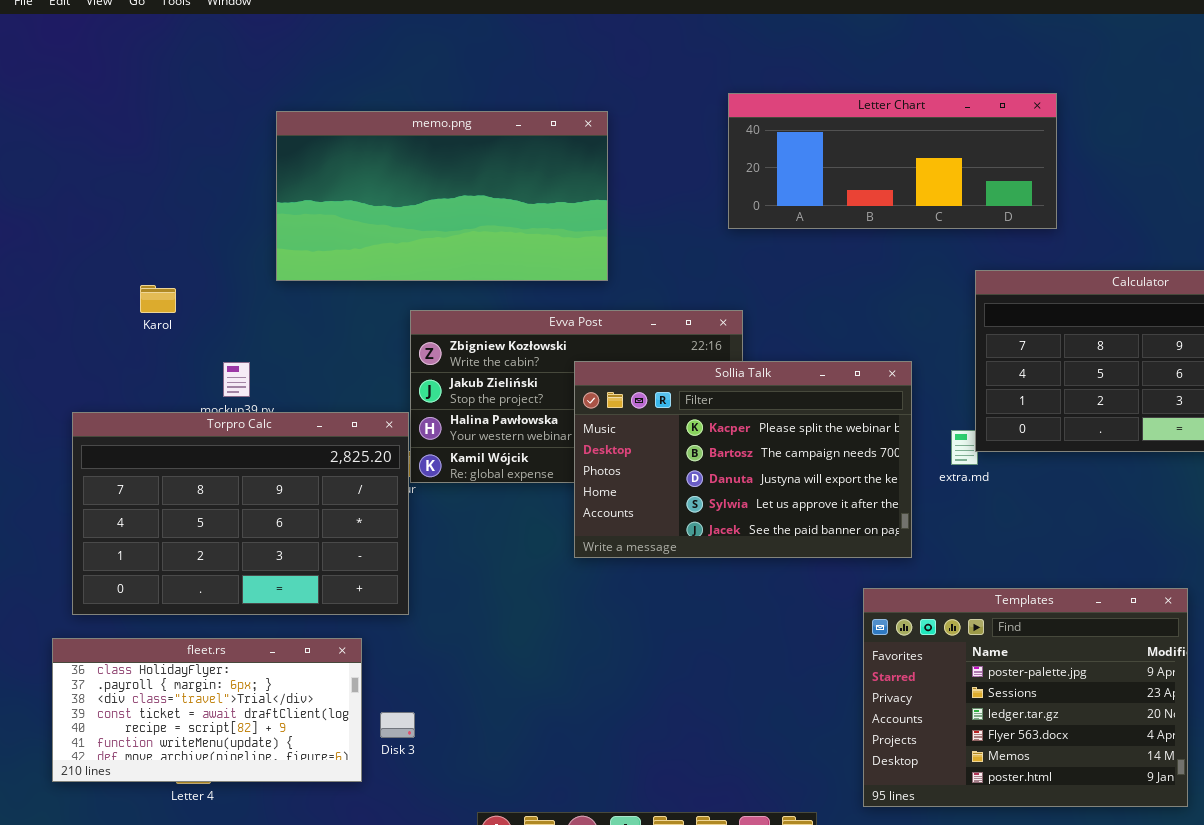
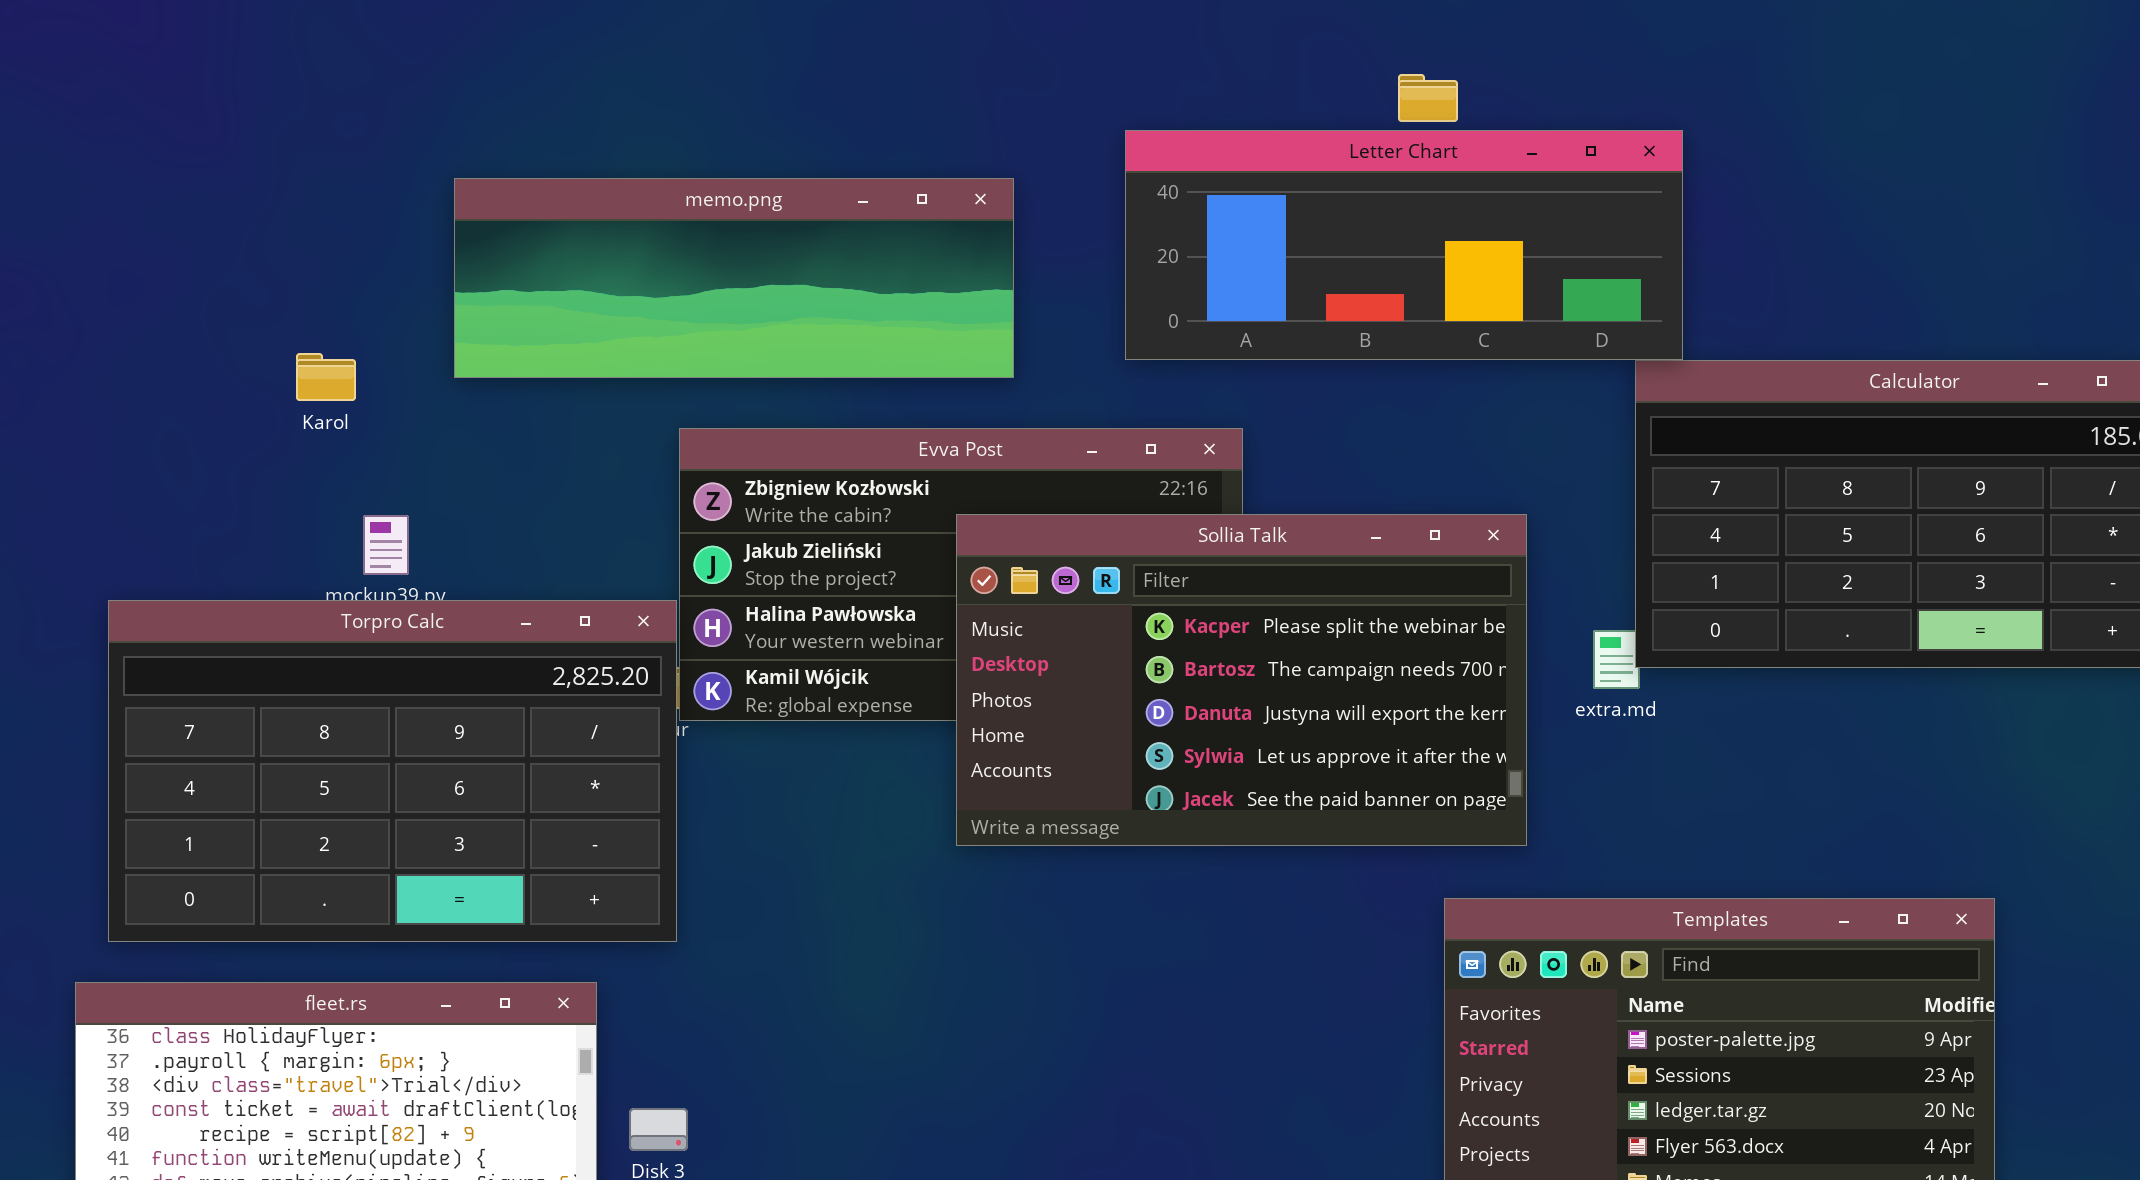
Letter Chart: [728,93,1057,229] -> [1125,130,1683,360], moved
memo.png: [276,111,608,281] -> [454,178,1014,378], resized
Karol: [140,285,176,313] -> [296,353,356,401], moved

